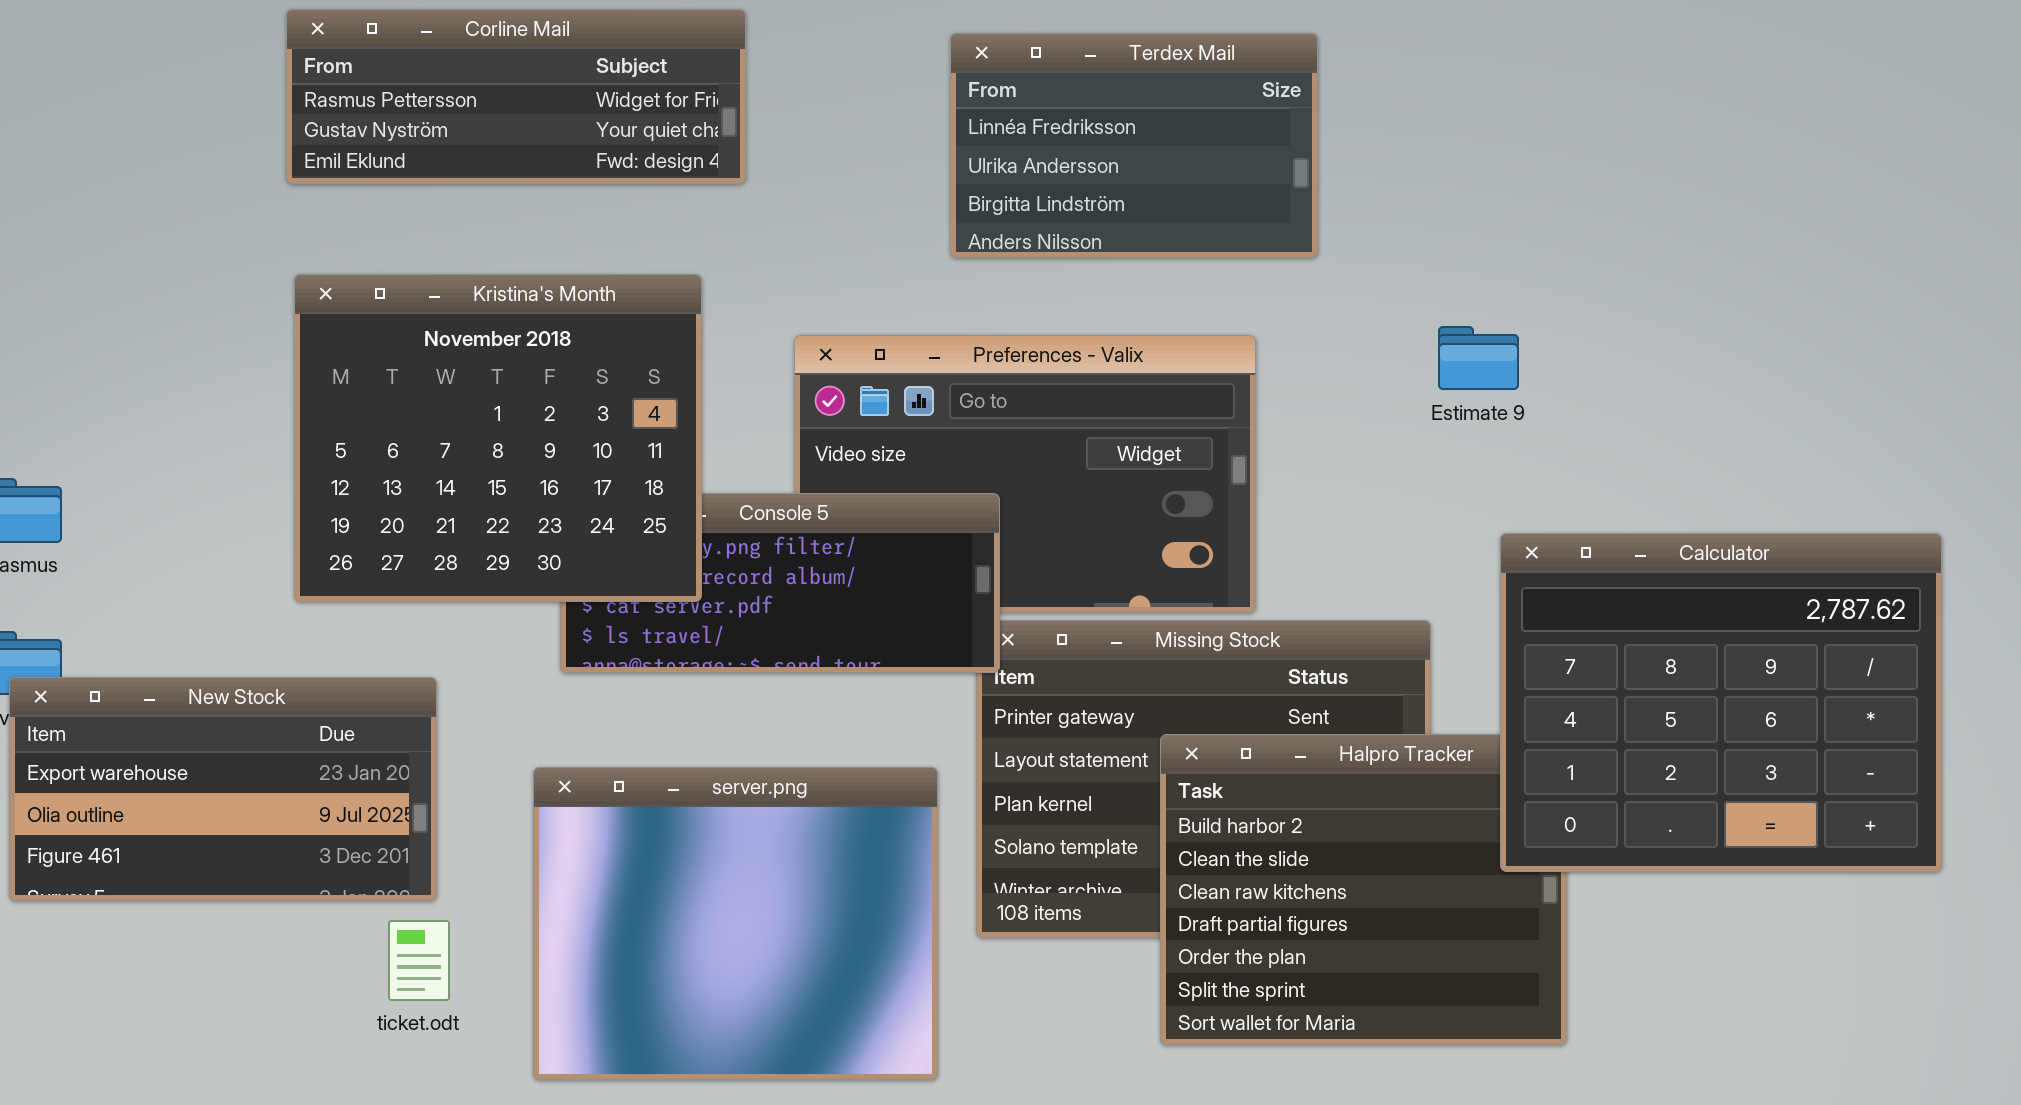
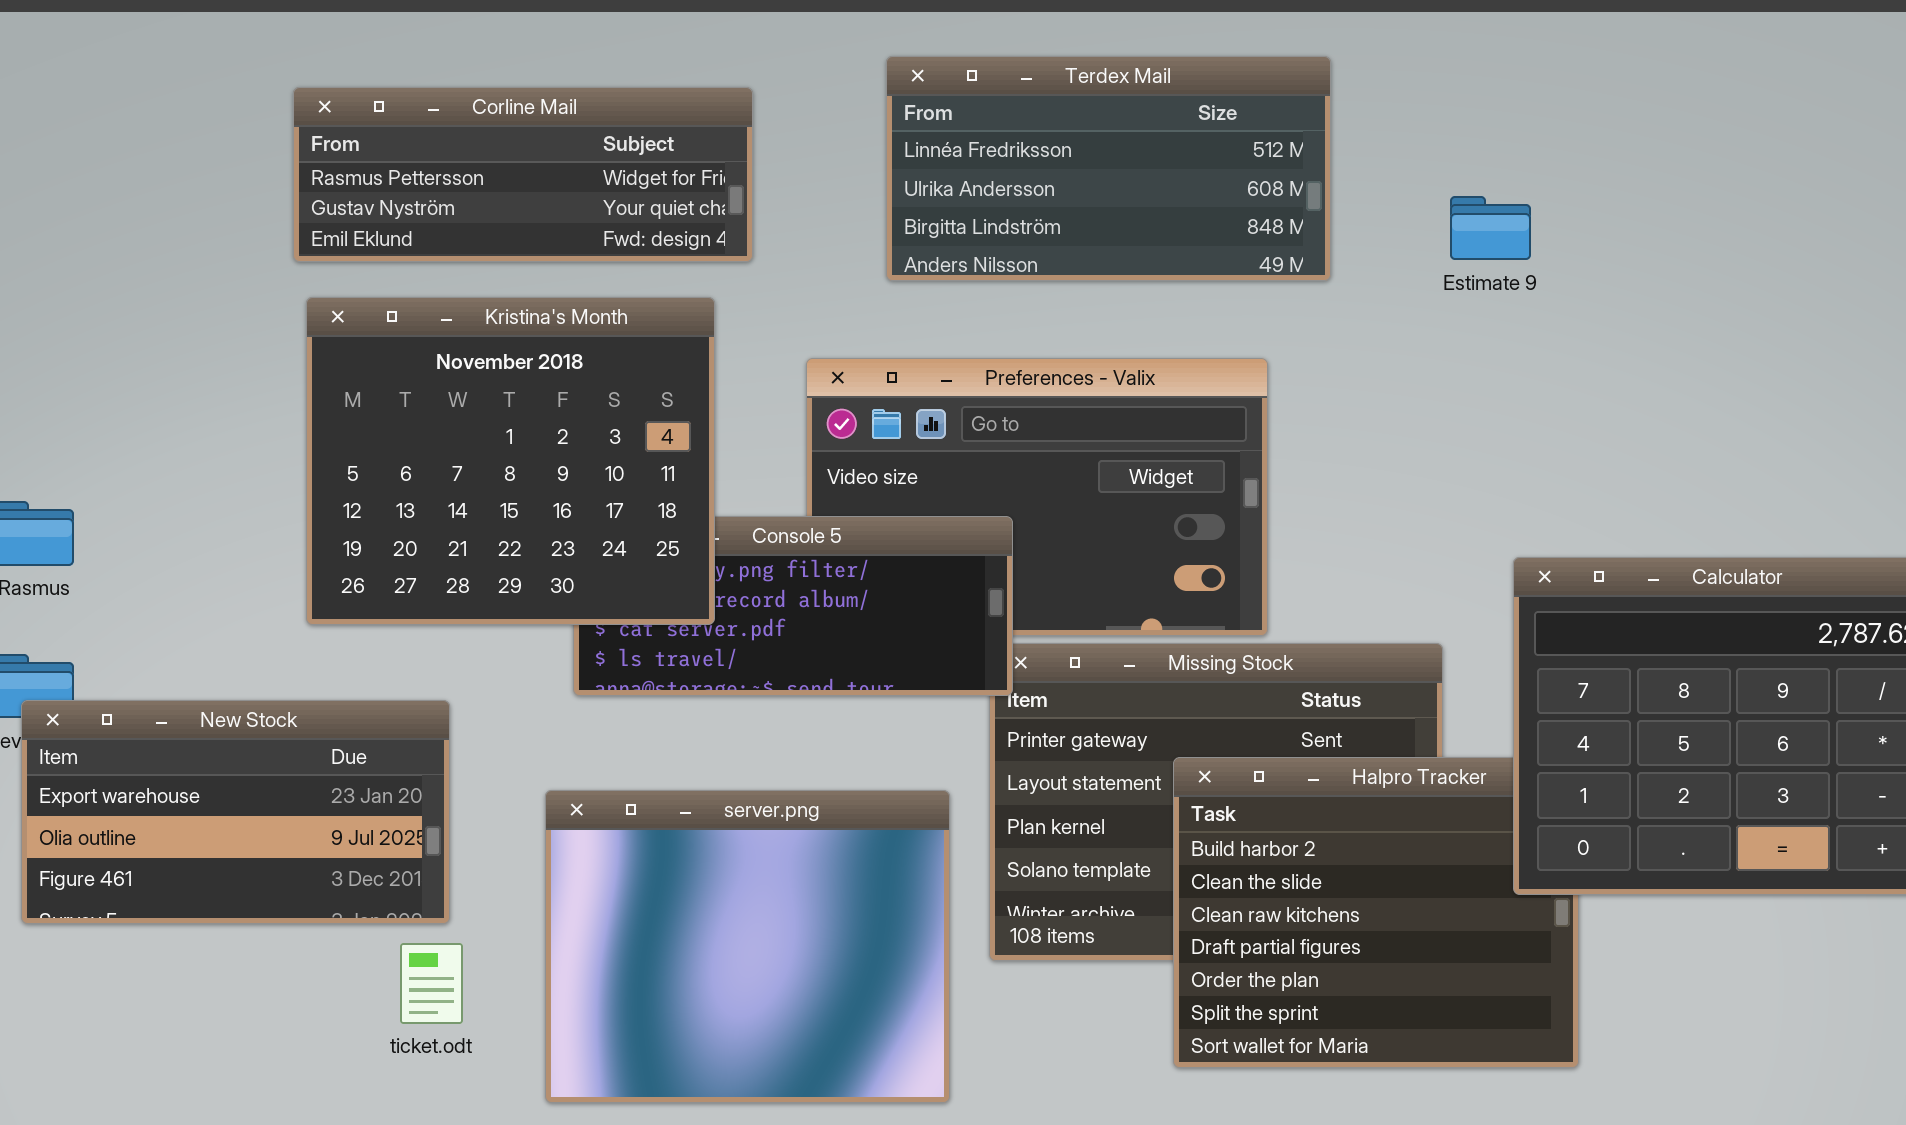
Corline Mail: [286,9,746,184] -> [293,87,753,262], moved
Terdex Mail: [950,33,1318,258] -> [886,56,1331,281], resized
Estimate 9: [1438,326,1519,390] -> [1450,196,1531,260], moved

